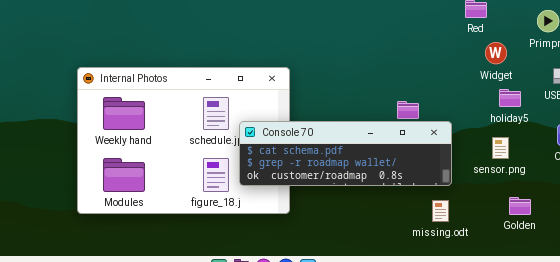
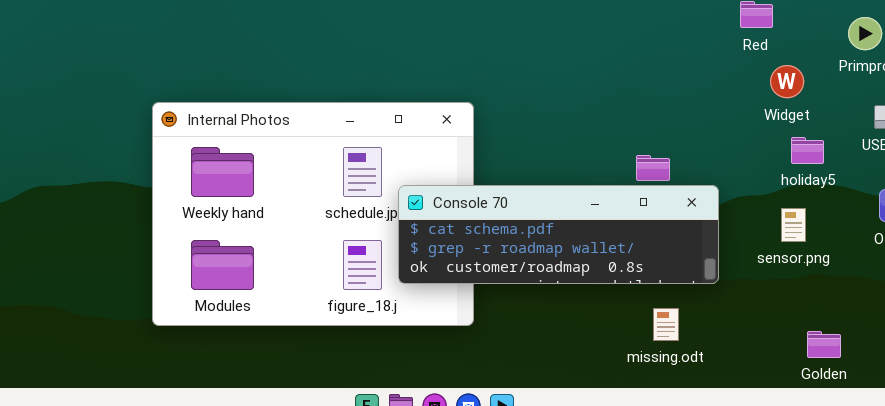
Golden: [509,197,531,215] -> [807,331,841,358], moved
missing.odt: [432,200,449,222] -> [653,308,679,341], moved

